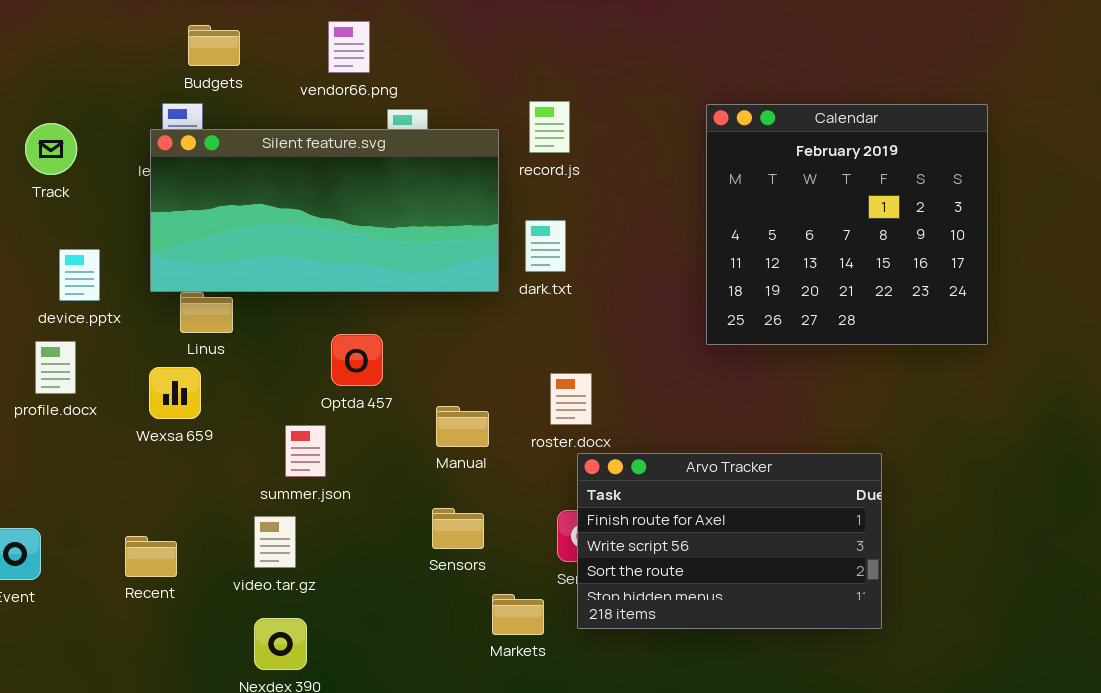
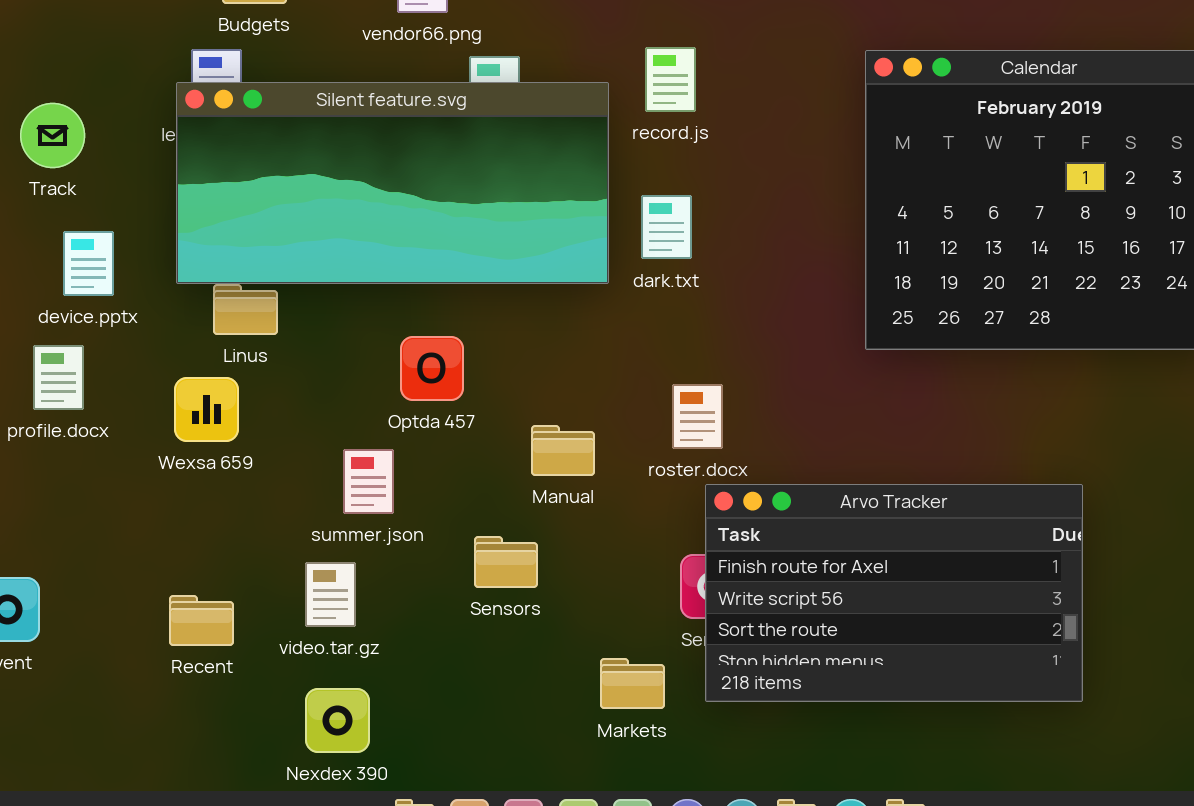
Track: [25,123,77,175] -> [20,103,85,168], moved
Sensors: [432,508,484,549] -> [474,536,538,588], moved
Recent: [125,536,177,577] -> [169,595,234,646], moved

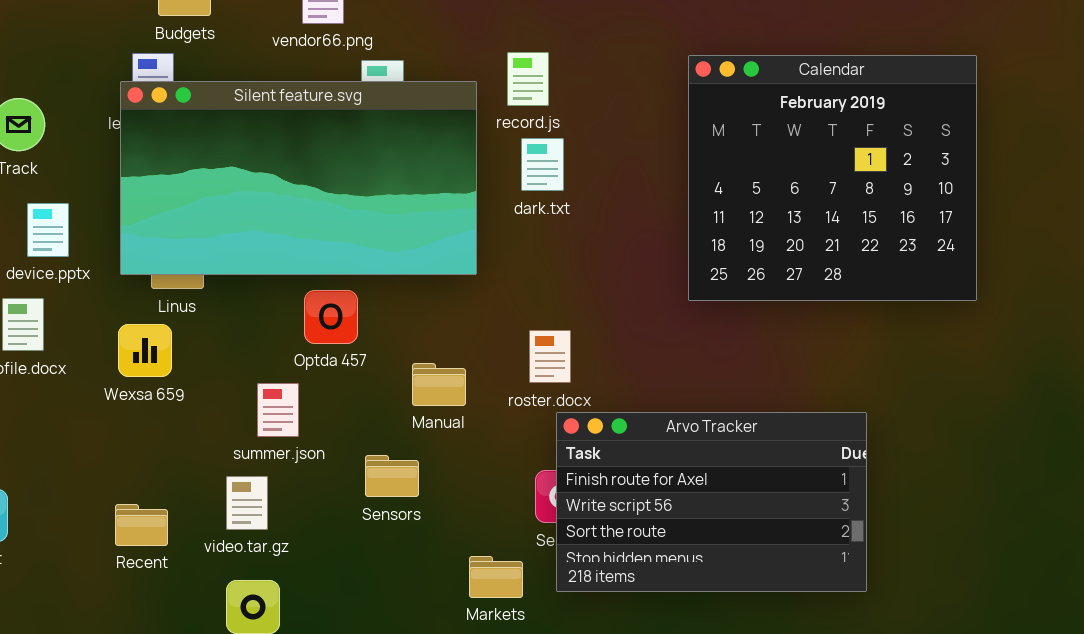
Silent feature.svg: [176,82,609,284] -> [120,81,477,275], resized
dark.txt: [641,195,692,259] -> [521,138,564,191], moved

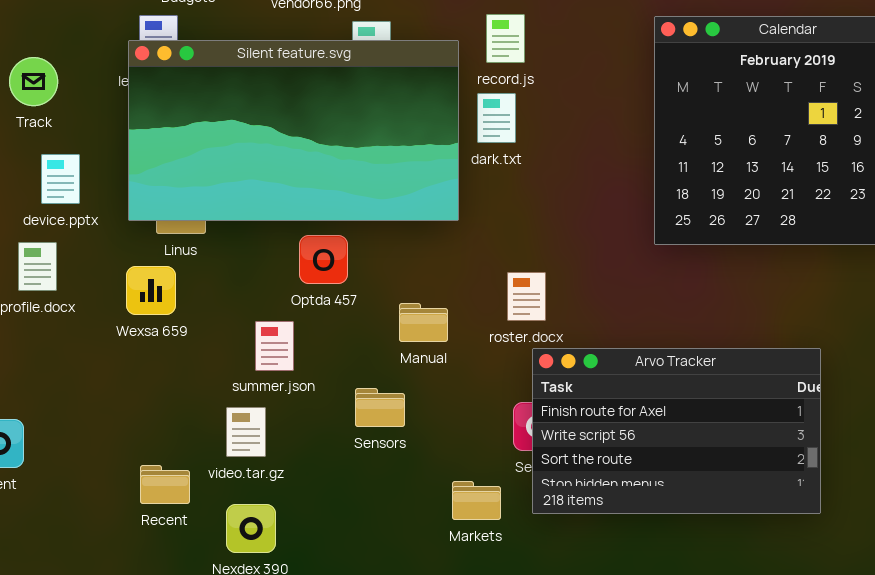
dark.txt: [521,138,564,191] -> [477,93,516,143], moved
Recent: [115,504,168,546] -> [140,465,190,504], moved

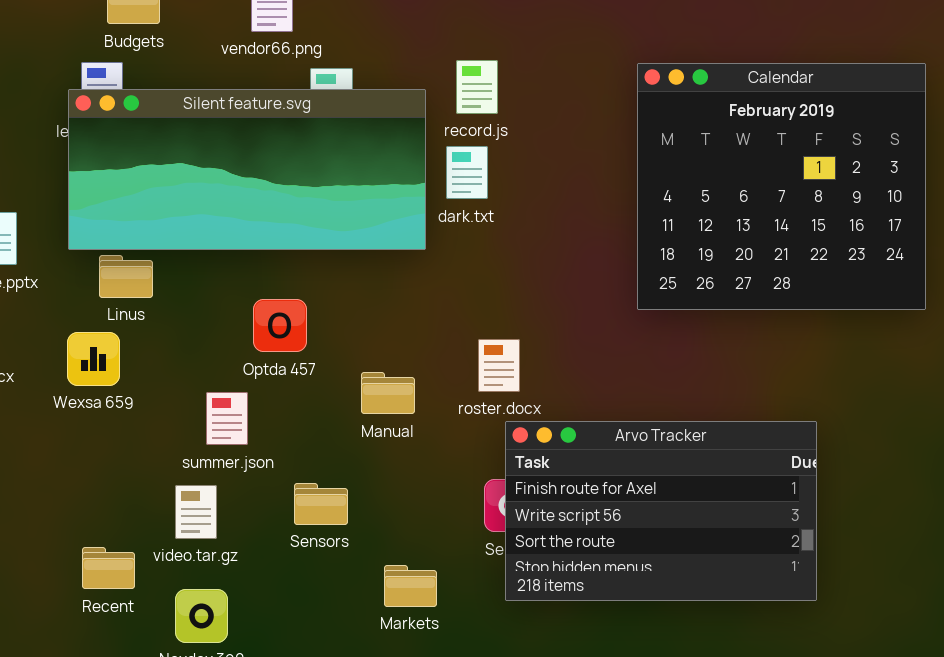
Silent feature.svg: [128,40,459,221] -> [68,89,426,250], resized
Sensors: [355,388,405,427] -> [294,483,348,525], moved
Markets: [452,481,501,520] -> [384,565,437,607], moved

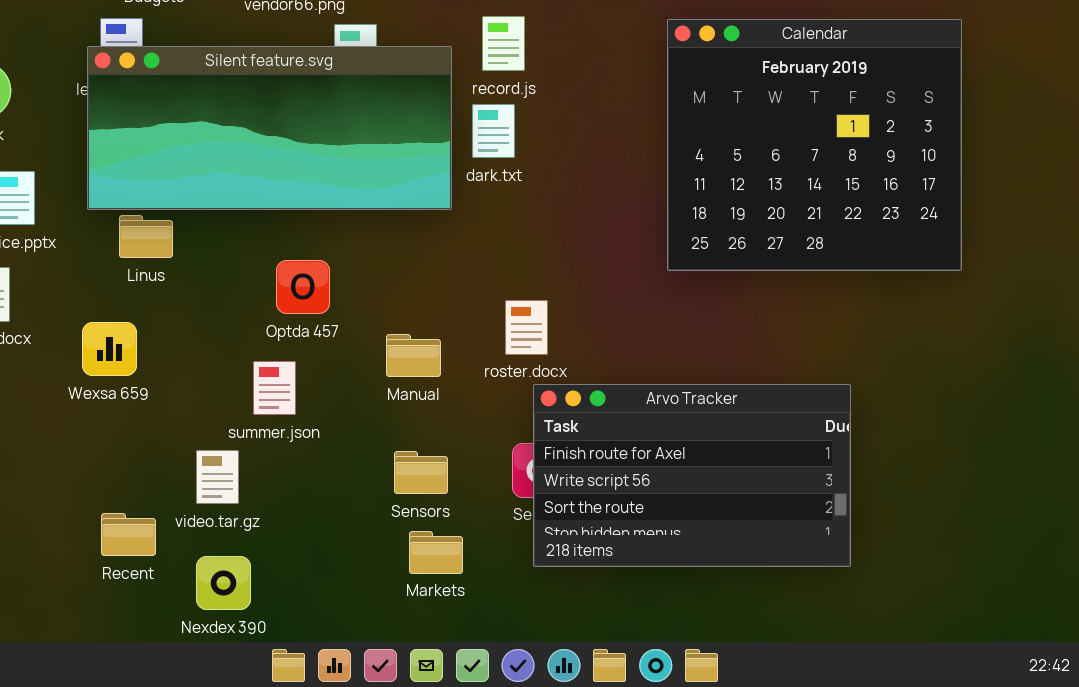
Wexsa 659: [67,332,120,386] -> [82,322,137,376], moved
summer.json: [206,392,248,445] -> [253,361,296,415], moved
Sensors: [294,483,348,525] -> [394,451,448,494], moved

